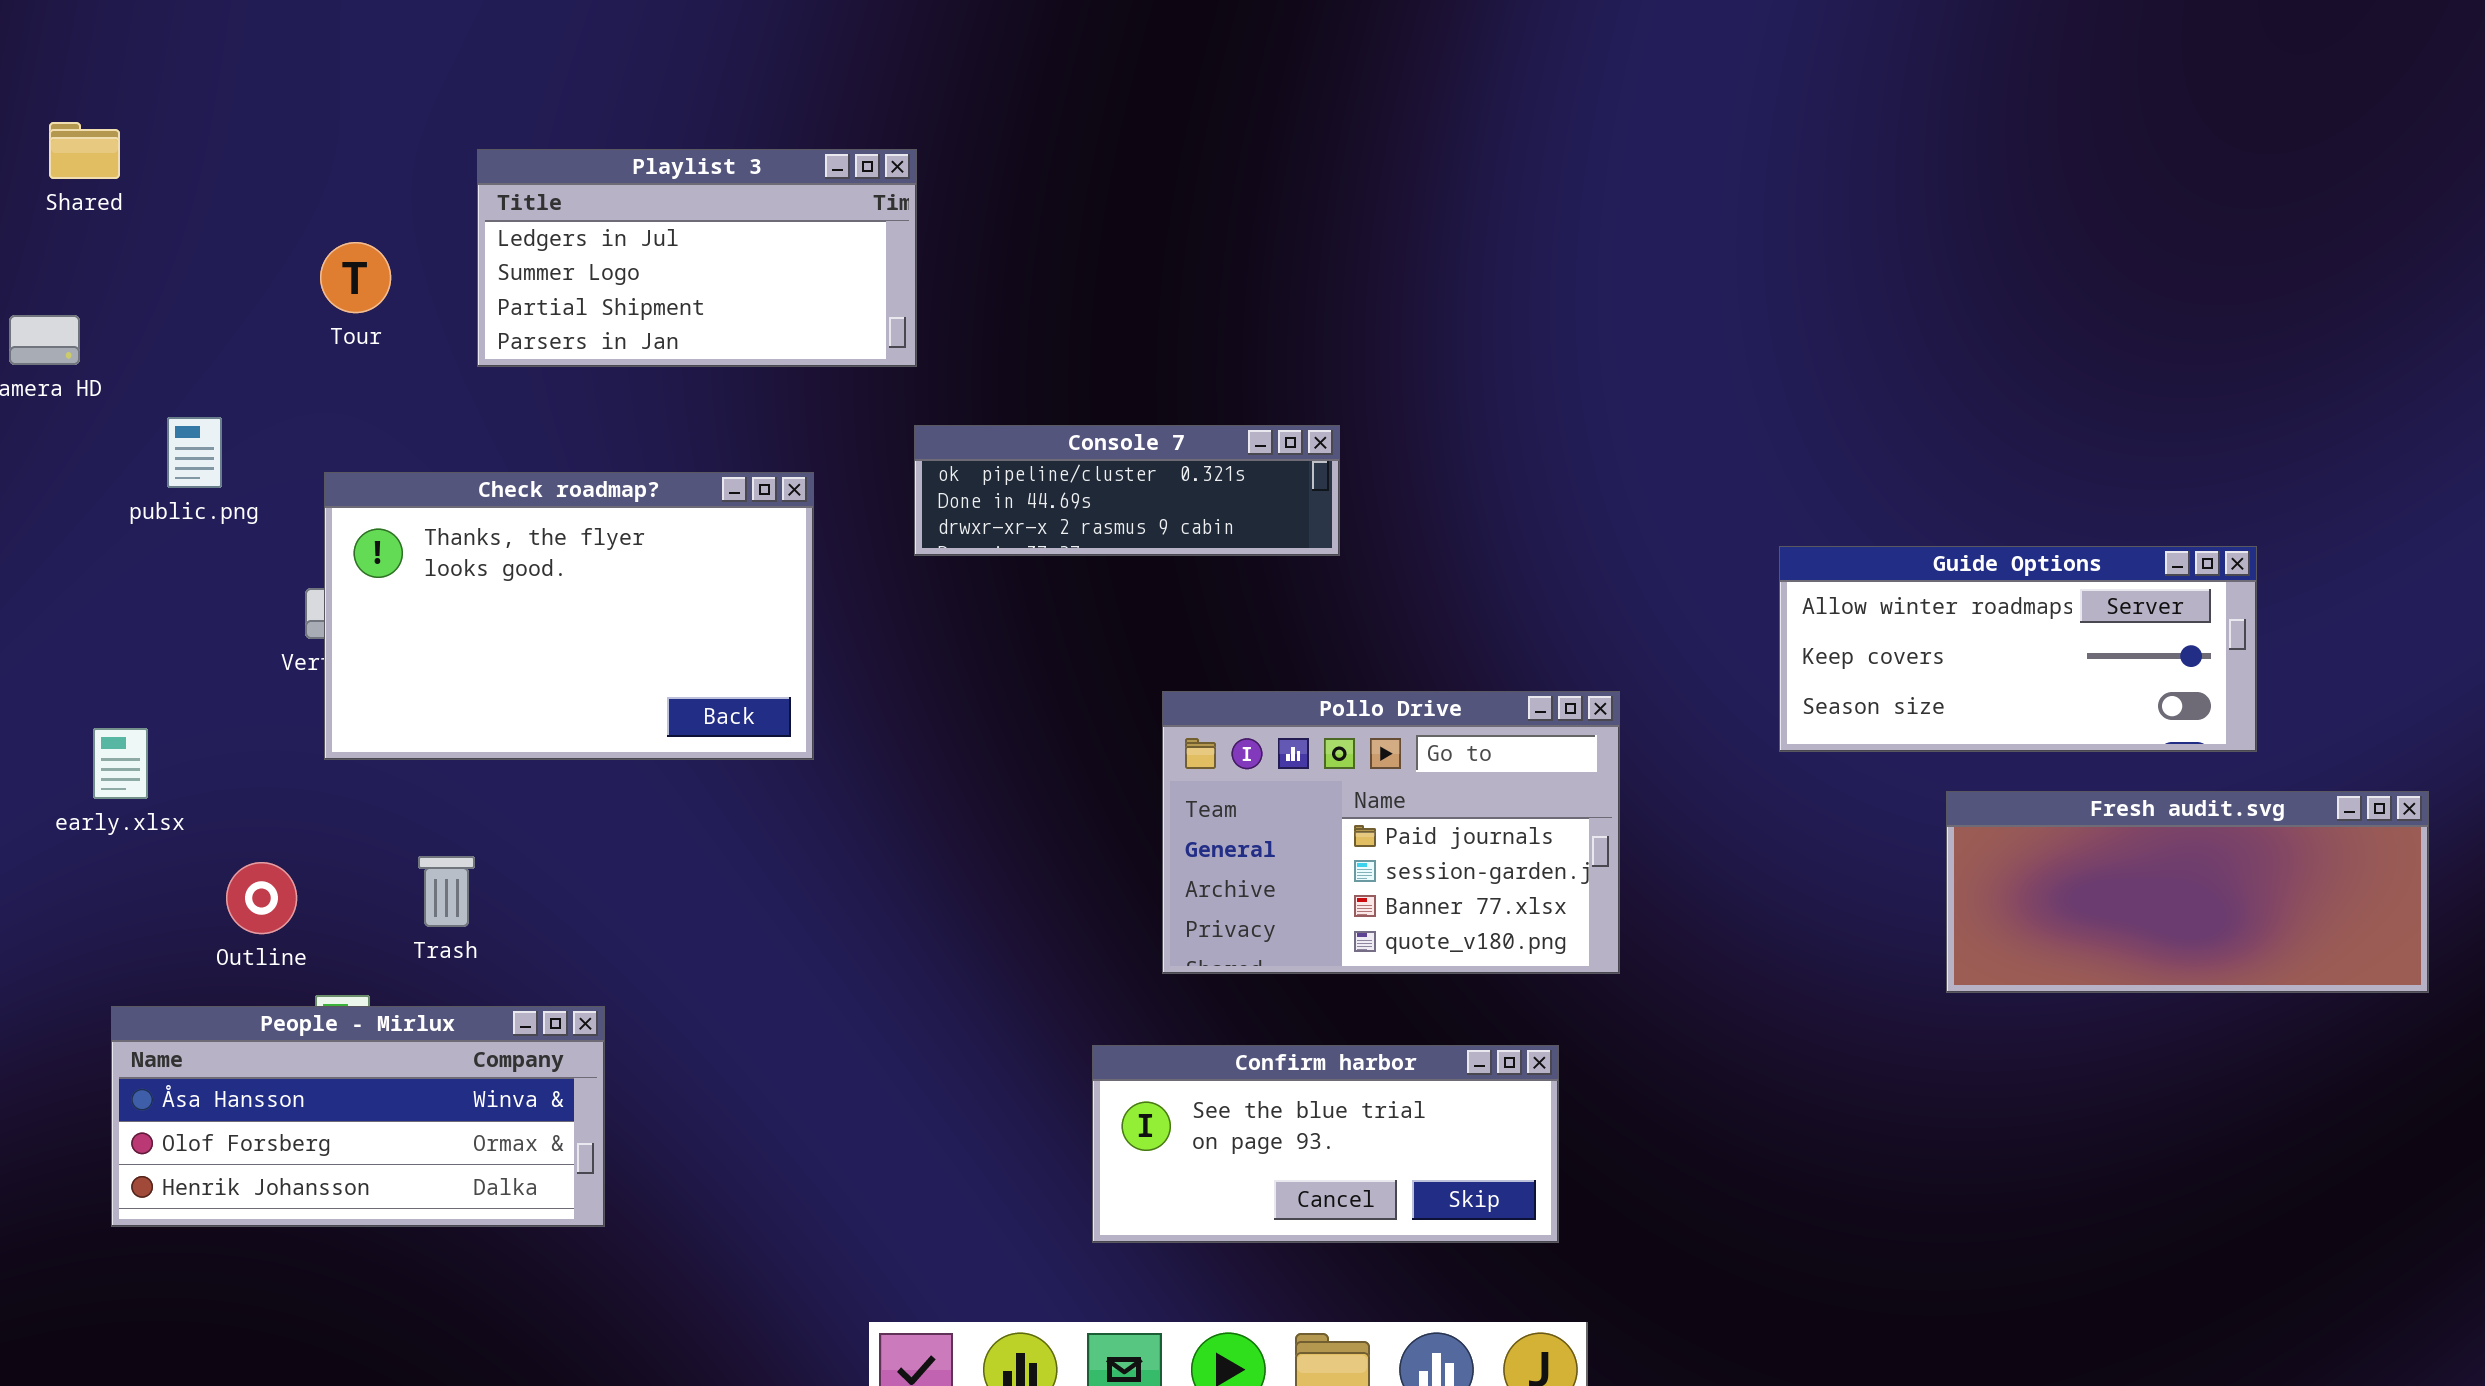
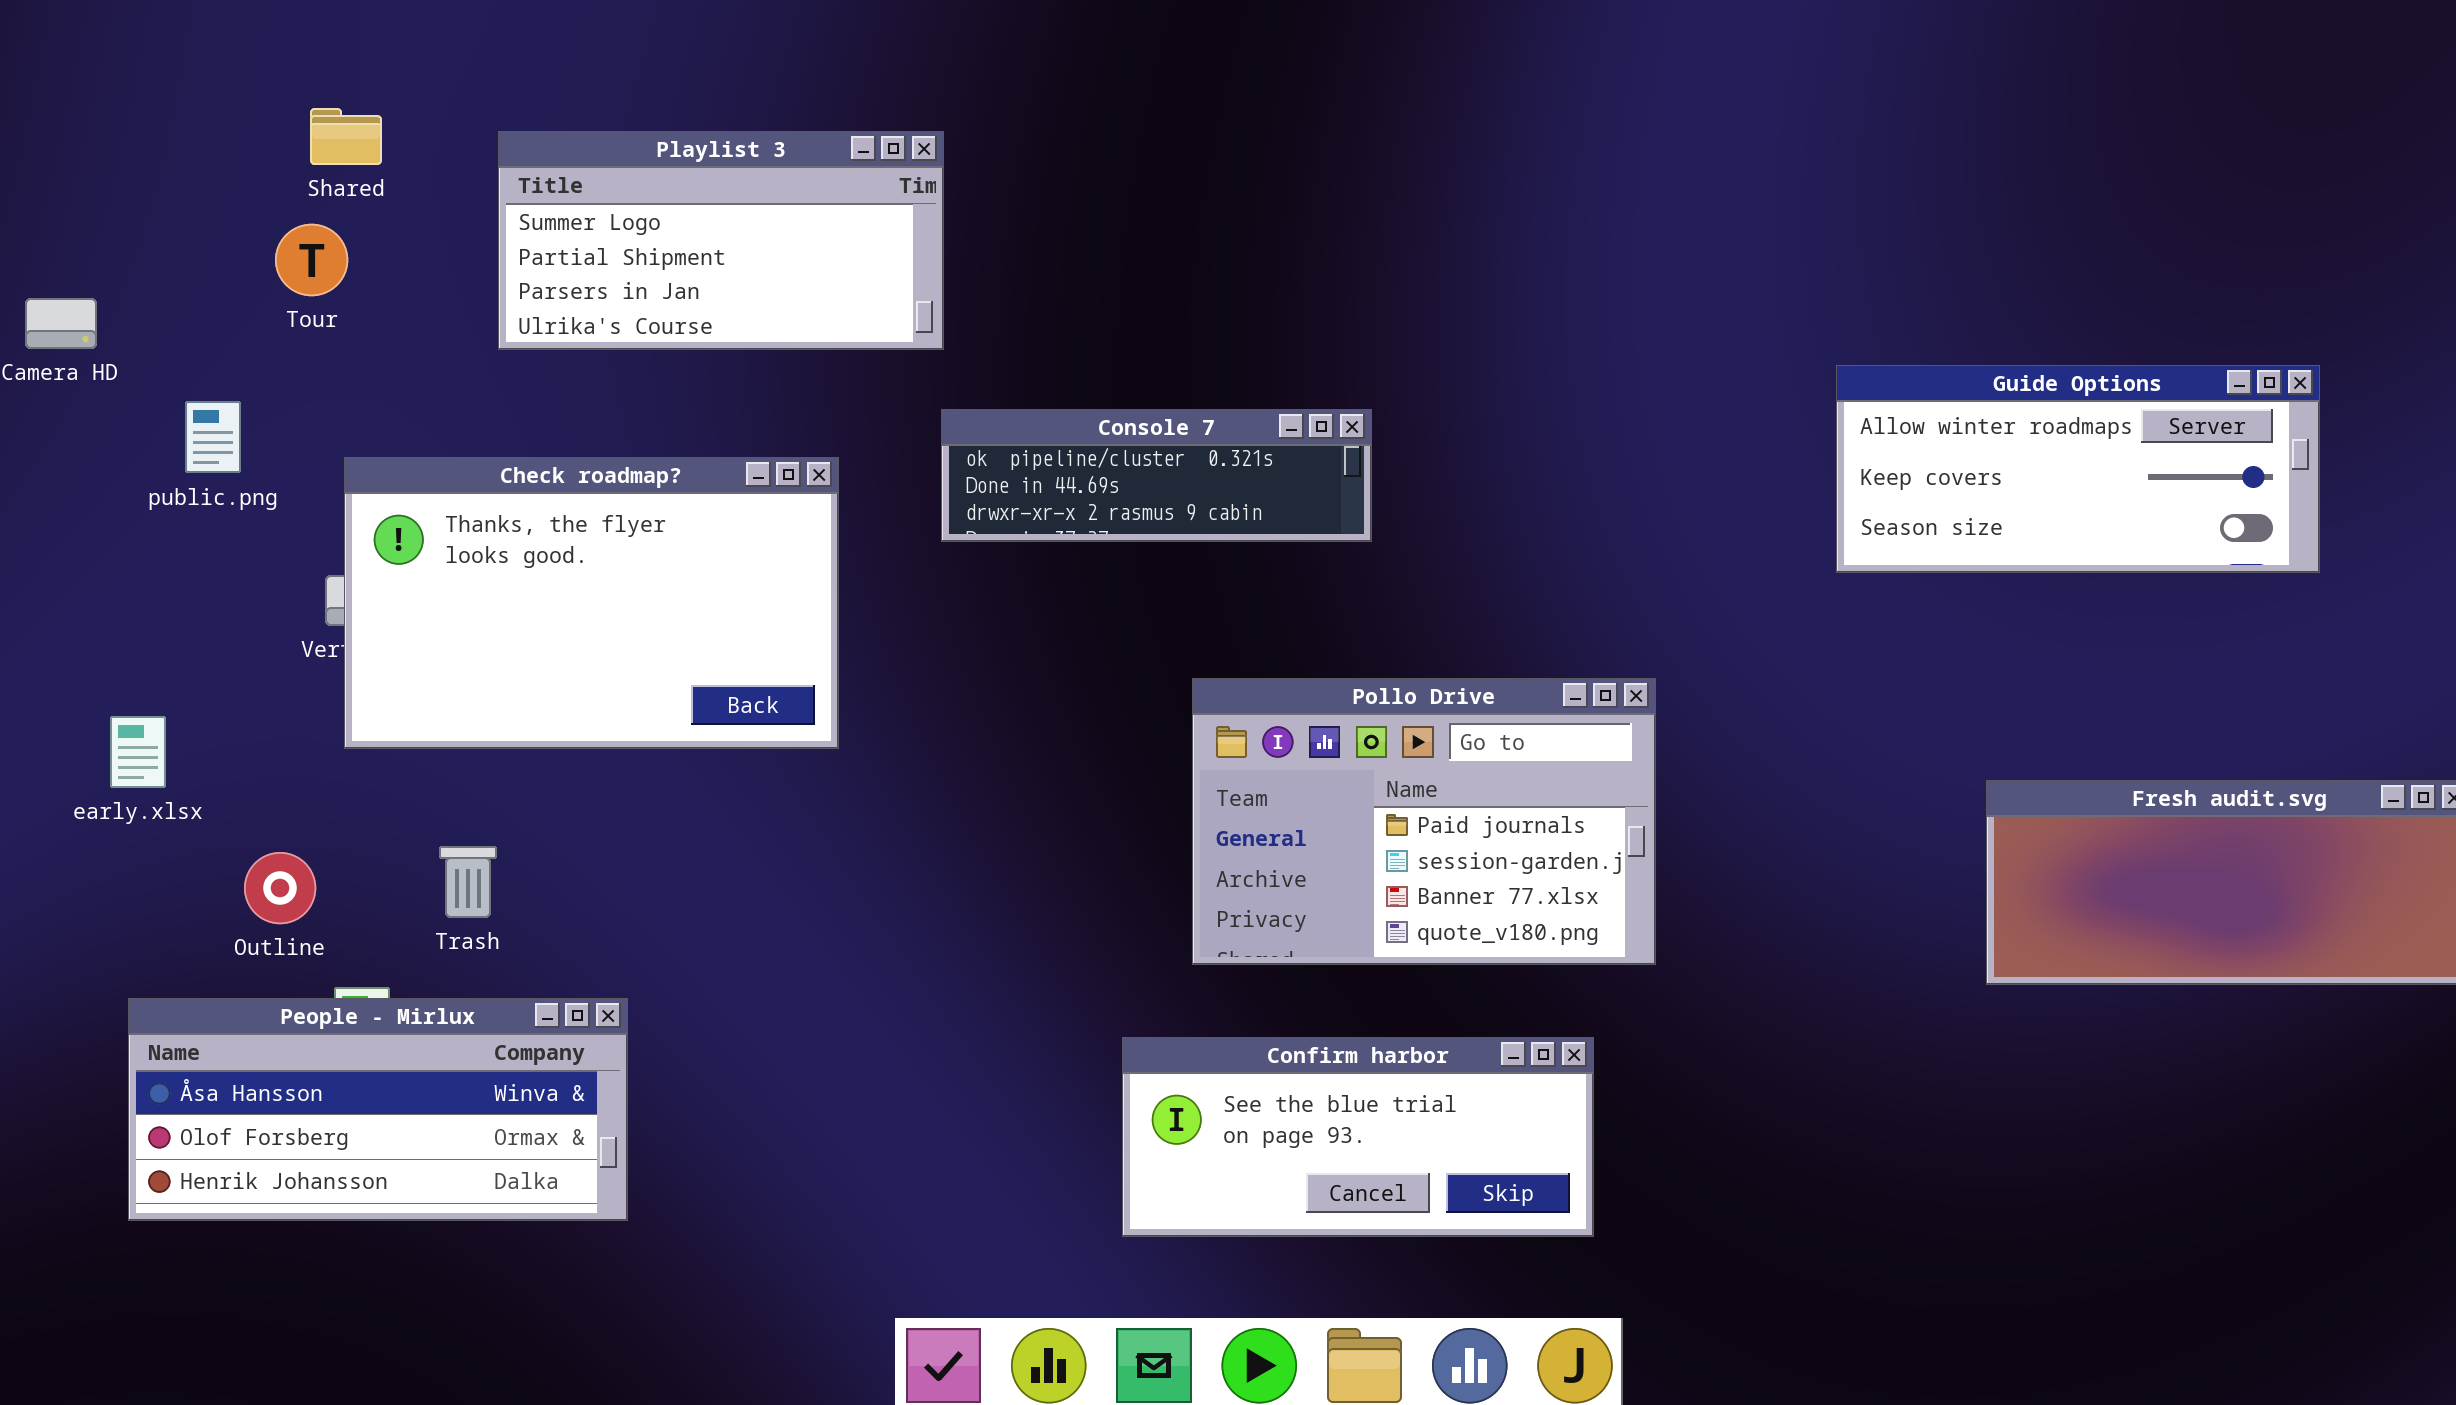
Shared: [49,122,120,179] -> [310,108,382,165], moved
Playlist 3: [477,149,917,367] -> [498,131,944,350], scrolled down 1 row
Tour: [320,242,391,313] -> [275,224,348,296], moved
Guide Options: [1779,546,2257,752] -> [1836,365,2320,573], moved

